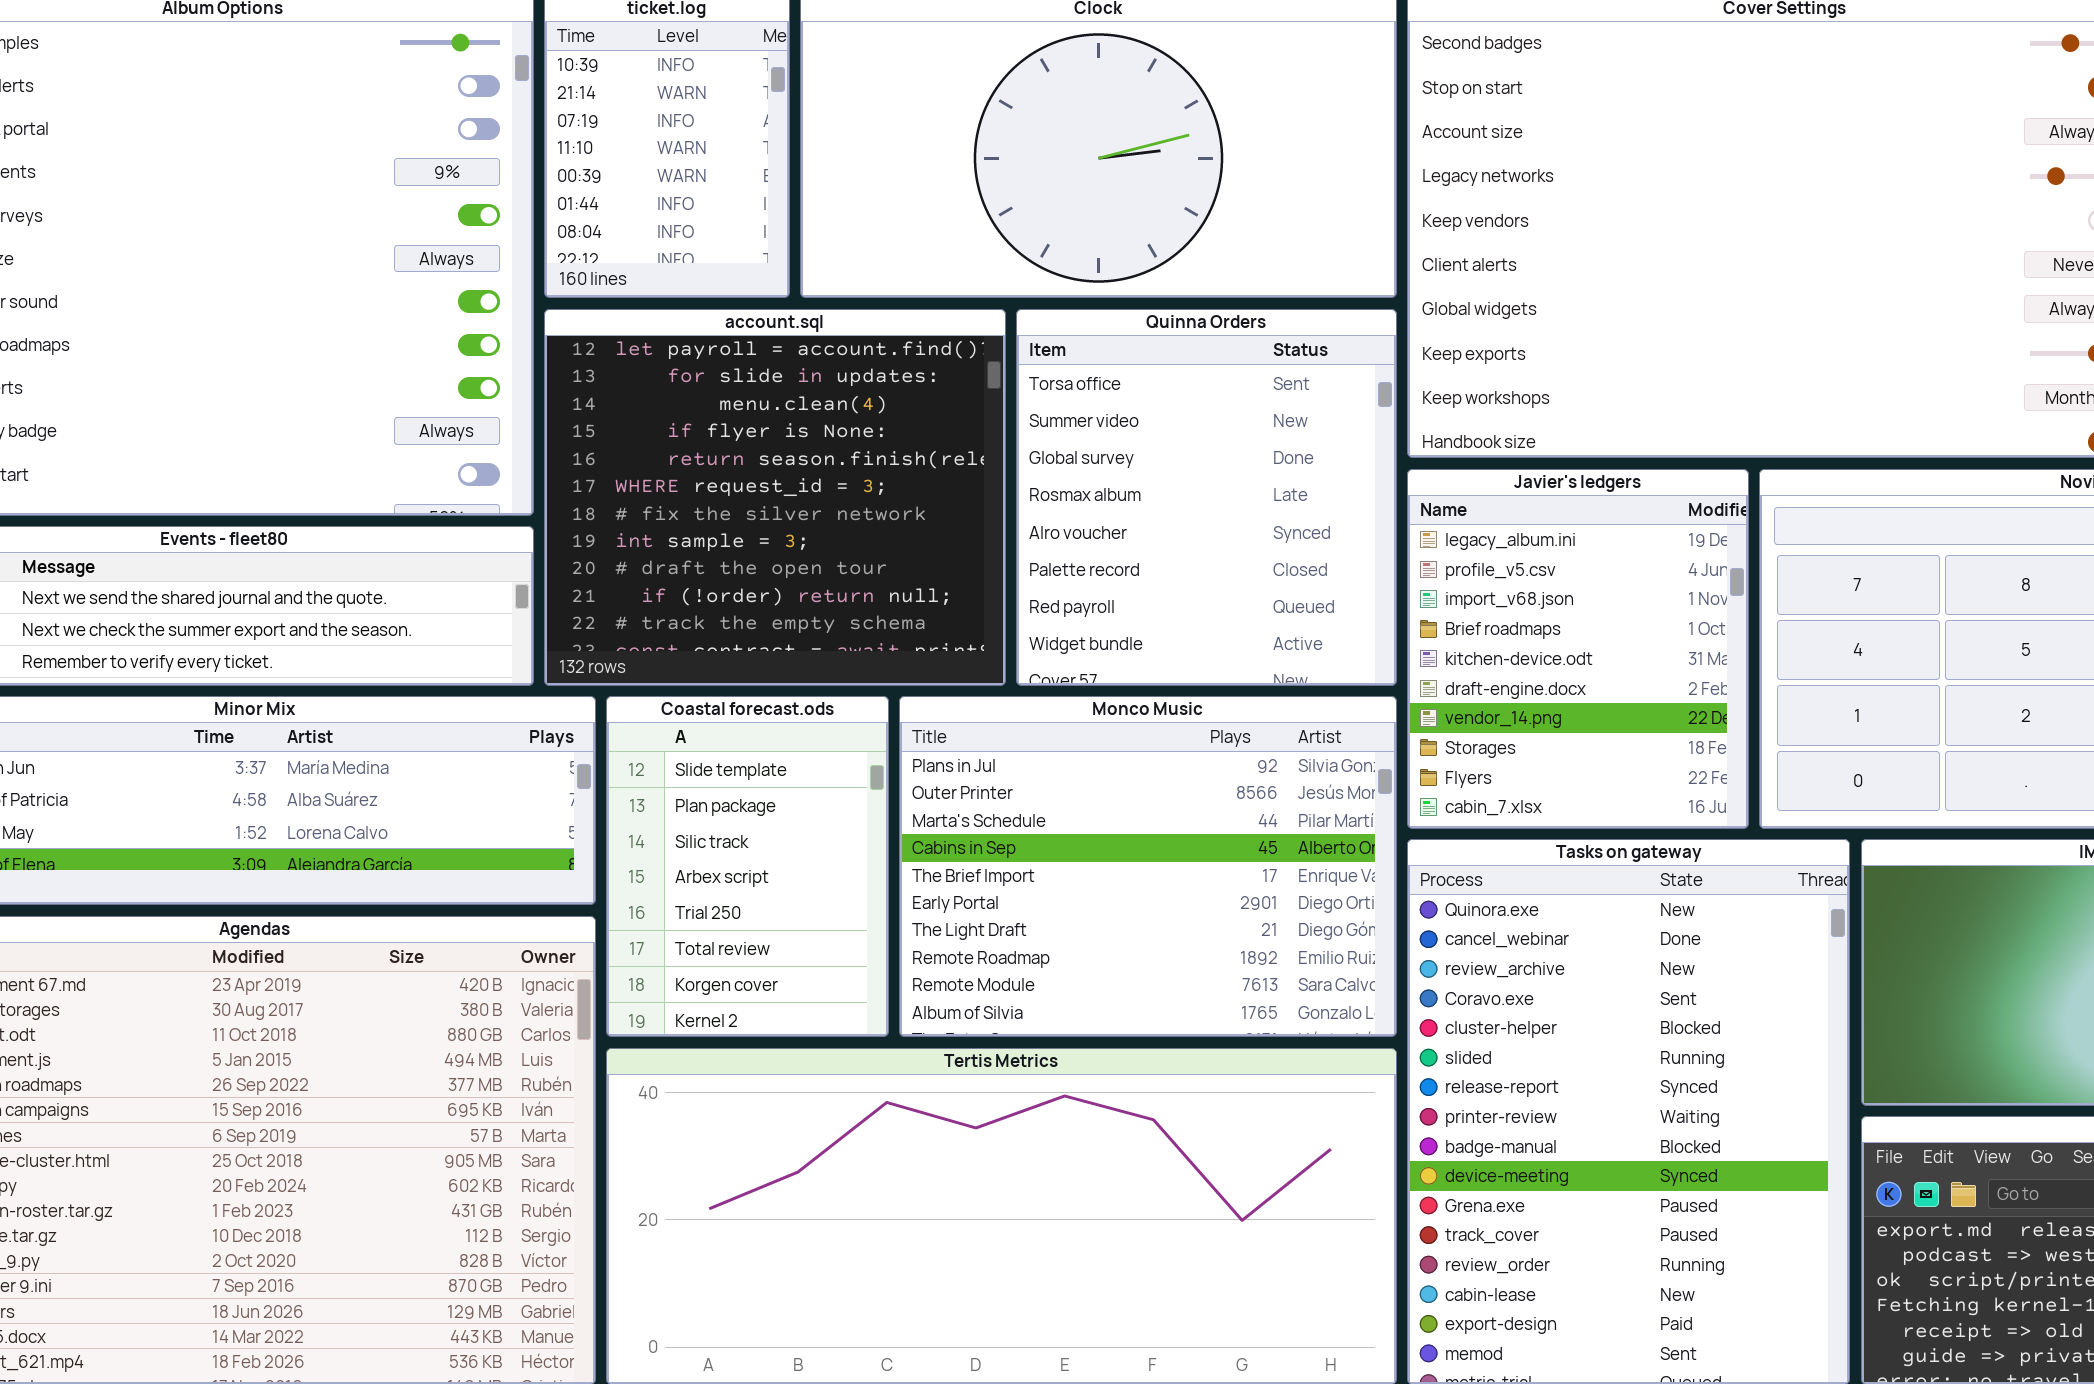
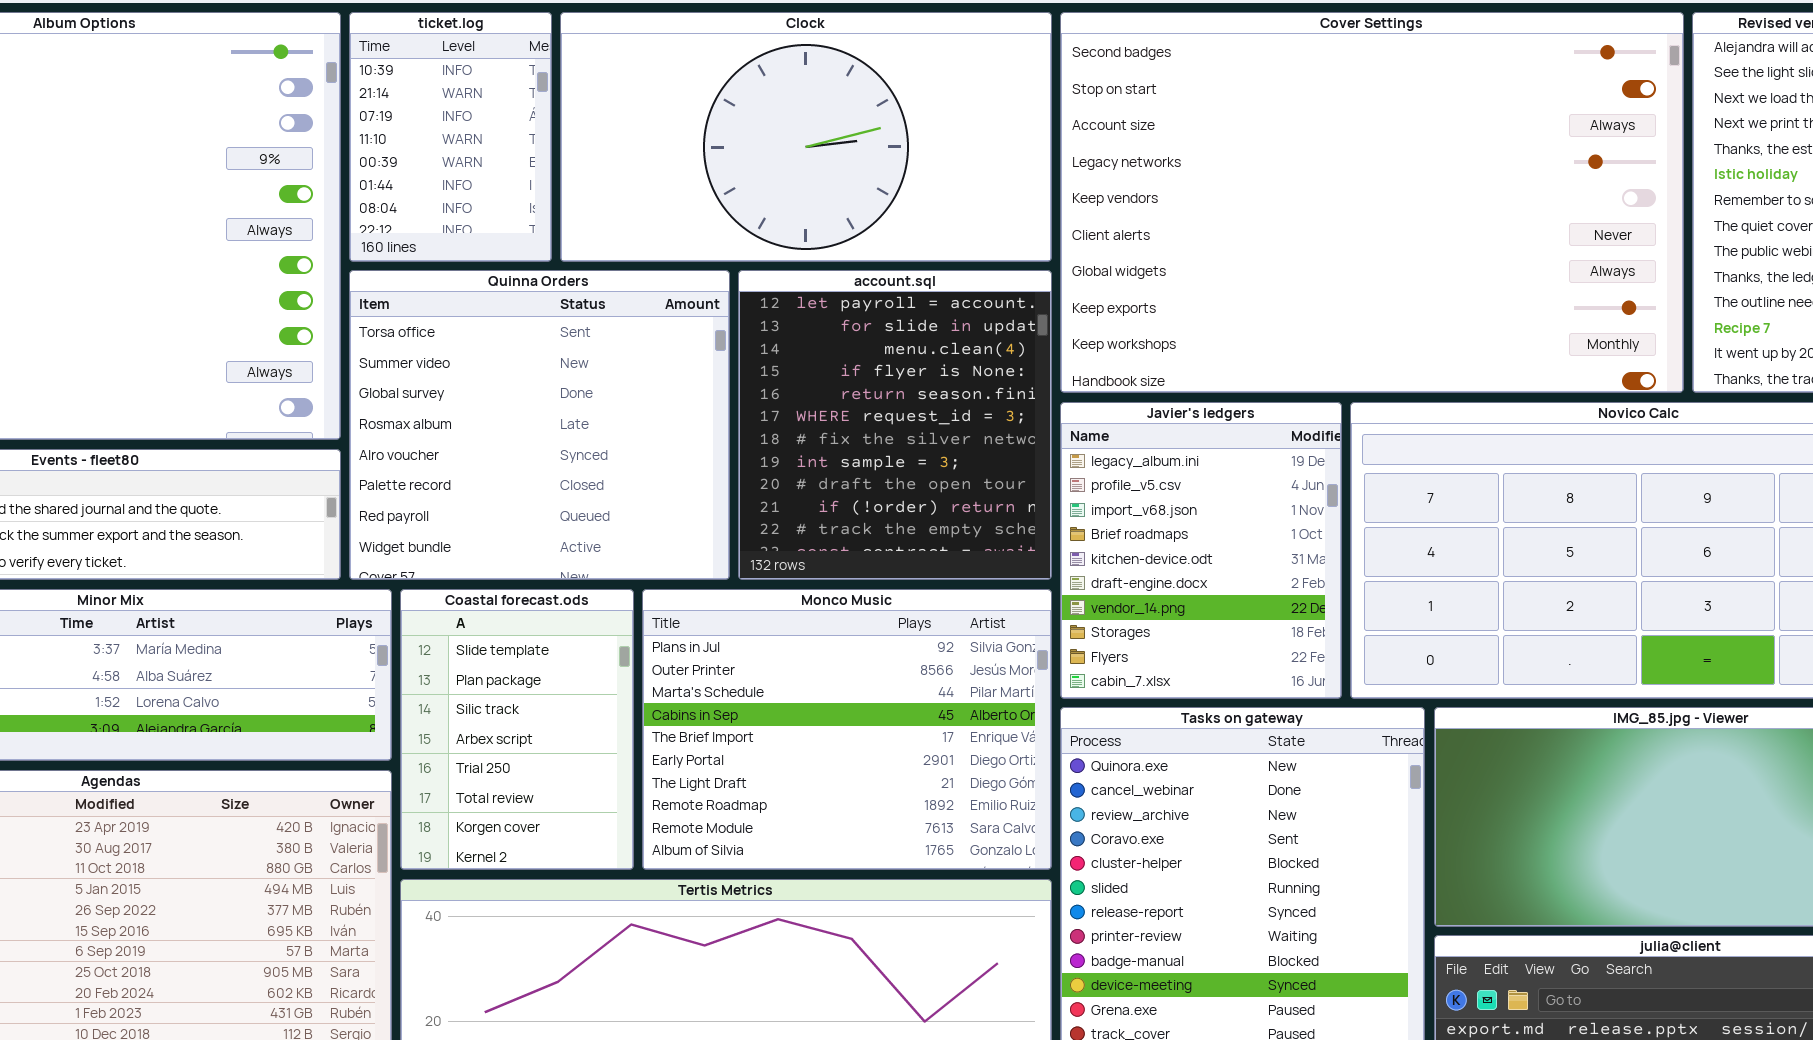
account.sql: [544,309,1006,686] -> [738,270,1052,580], moved, resized
Quinna Orders: [1016,309,1397,686] -> [349,270,730,580], moved, resized

